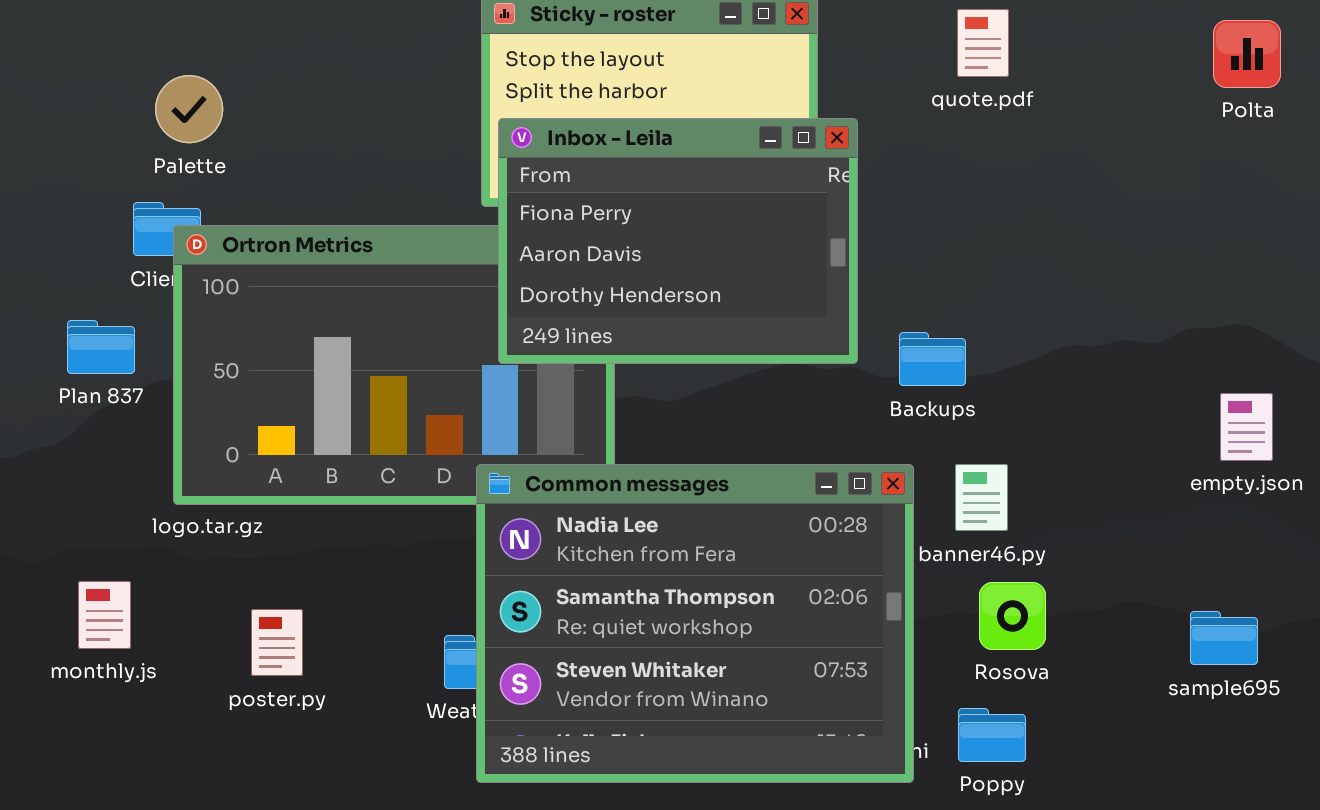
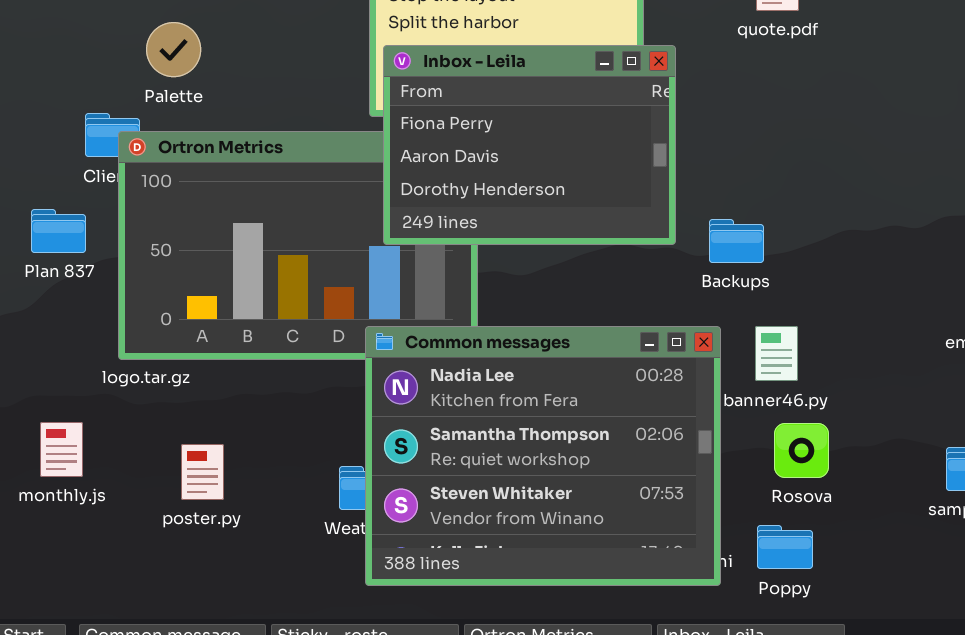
Palette: [155,75,223,143] -> [146,22,201,77], moved

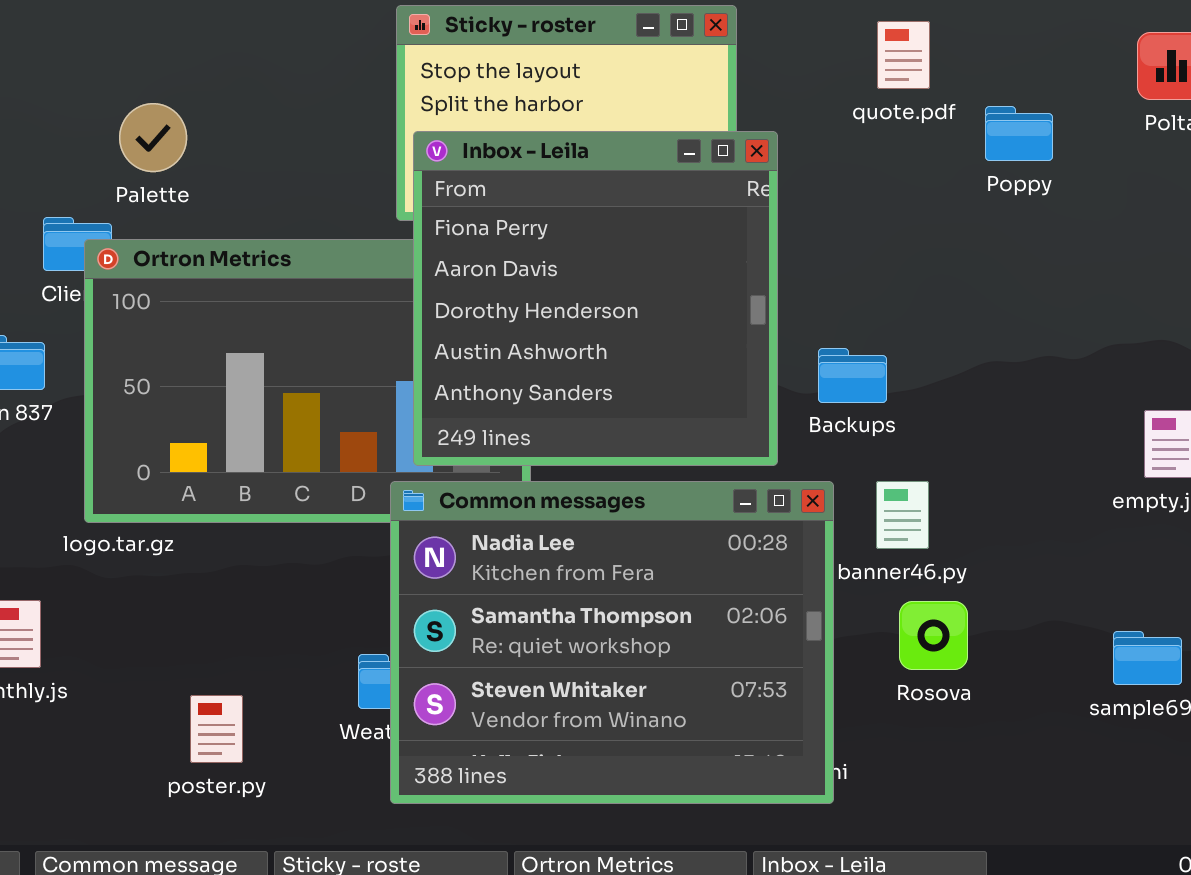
Inbox - Leila: [383,45,676,245] -> [413,131,778,466], resized
poster.py: [181,444,224,500] -> [190,695,243,763], moved
Poppy: [757,525,813,569] -> [985,106,1053,161], moved

